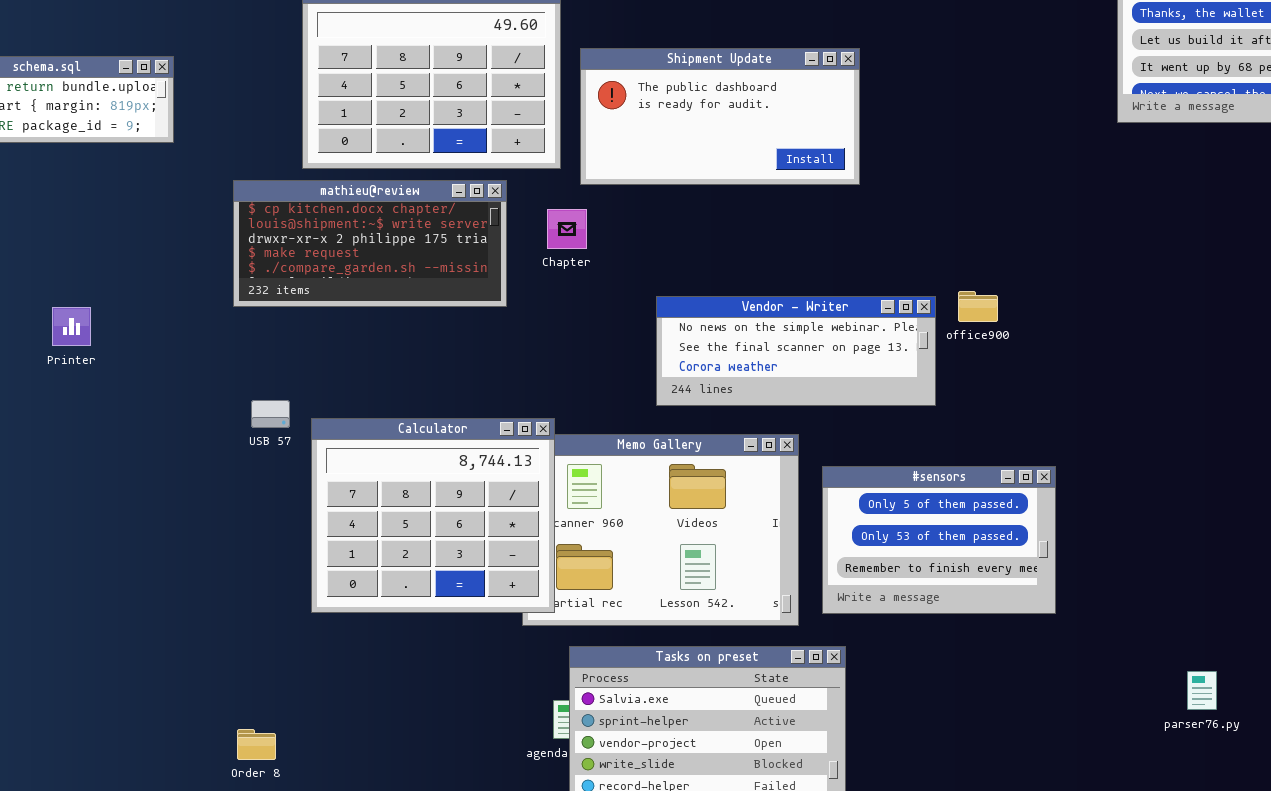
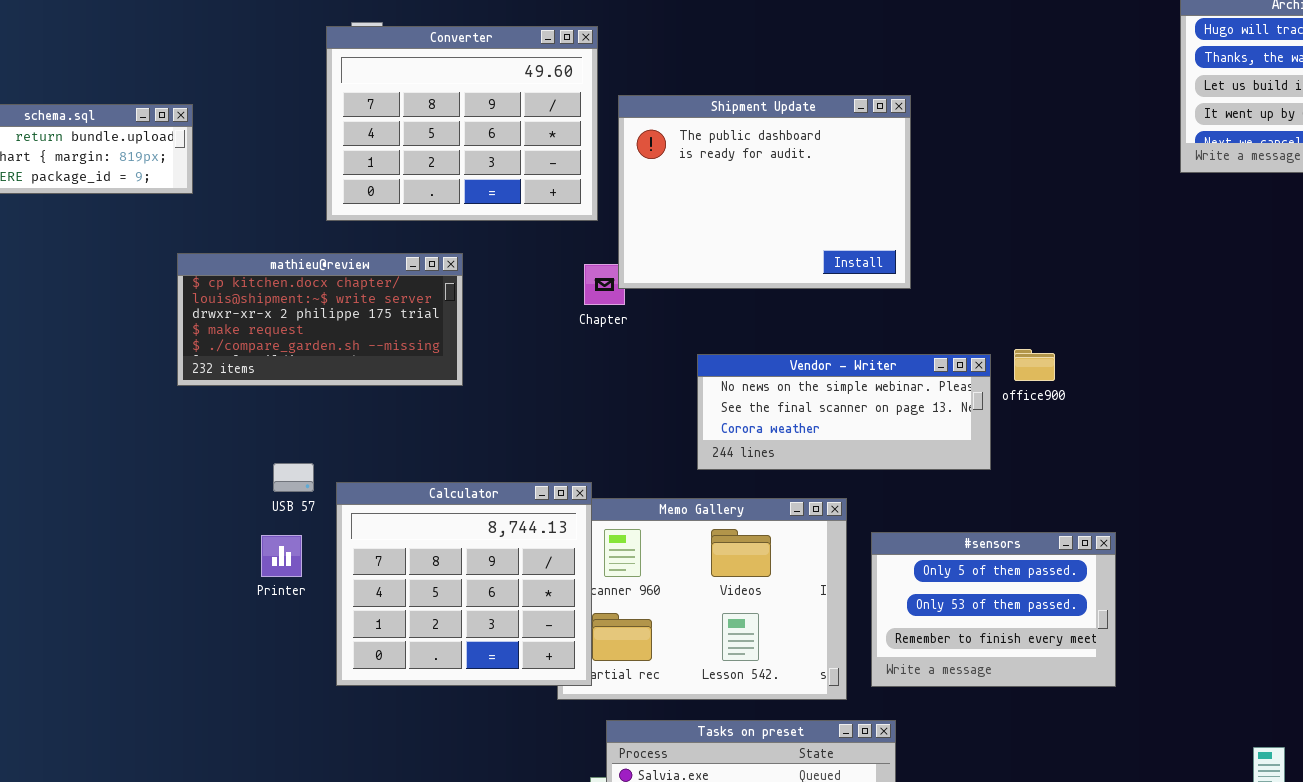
Shipment Update: [580,48,860,185] -> [618,95,911,289], resized
mathieu@review: [233,180,507,307] -> [177,253,463,386], moved
Printer: [52,307,91,346] -> [261,535,302,577], moved

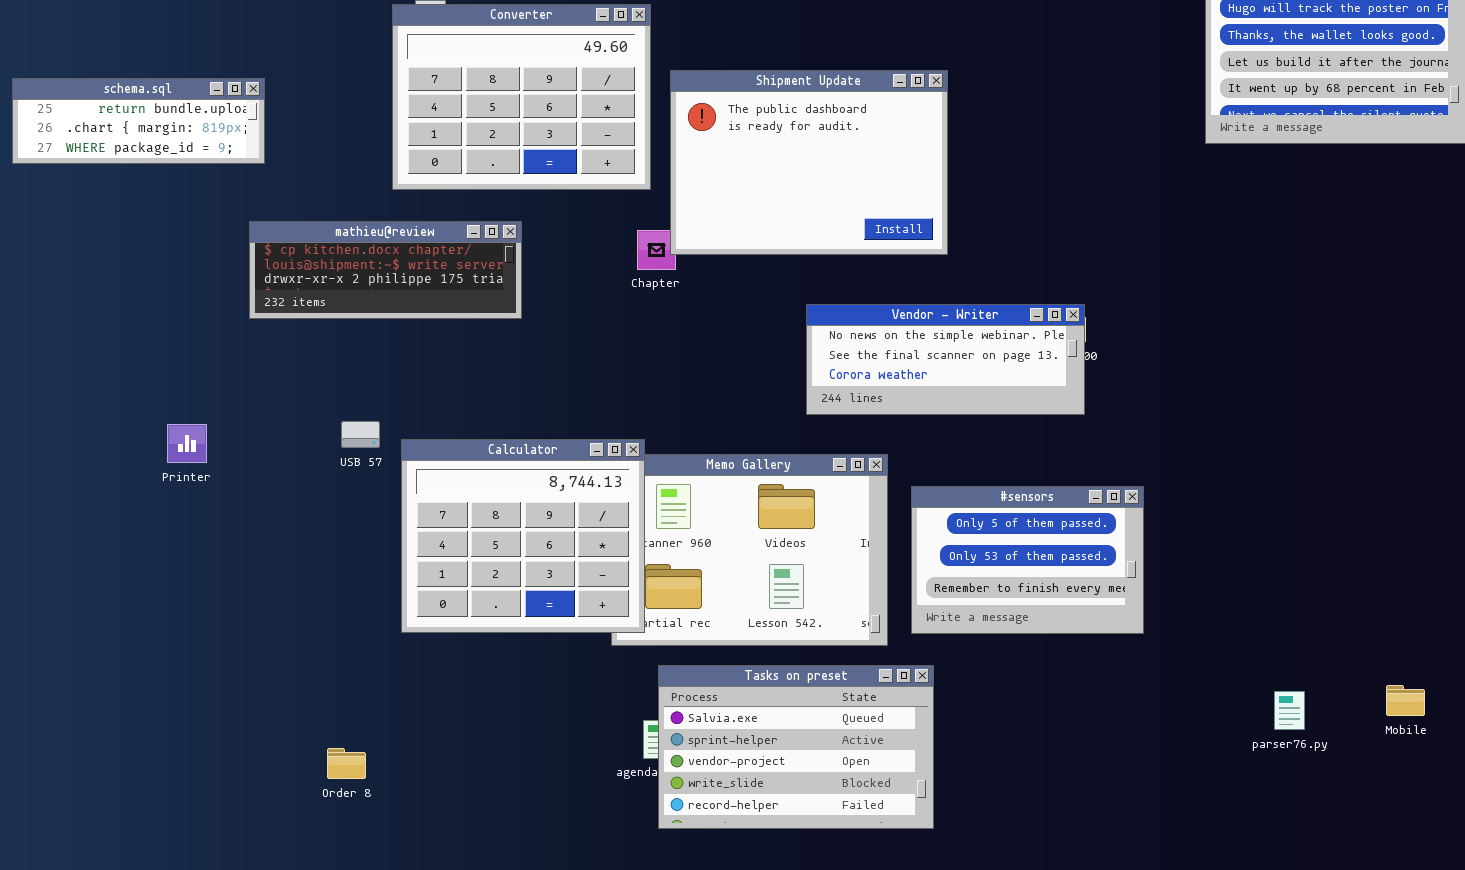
mathieu@review: [177,253,463,386] -> [249,221,522,319], resized
Vendor - Writer: [697,354,991,470] -> [806,304,1085,415], moved
Printer: [261,535,302,577] -> [167,424,207,463], moved

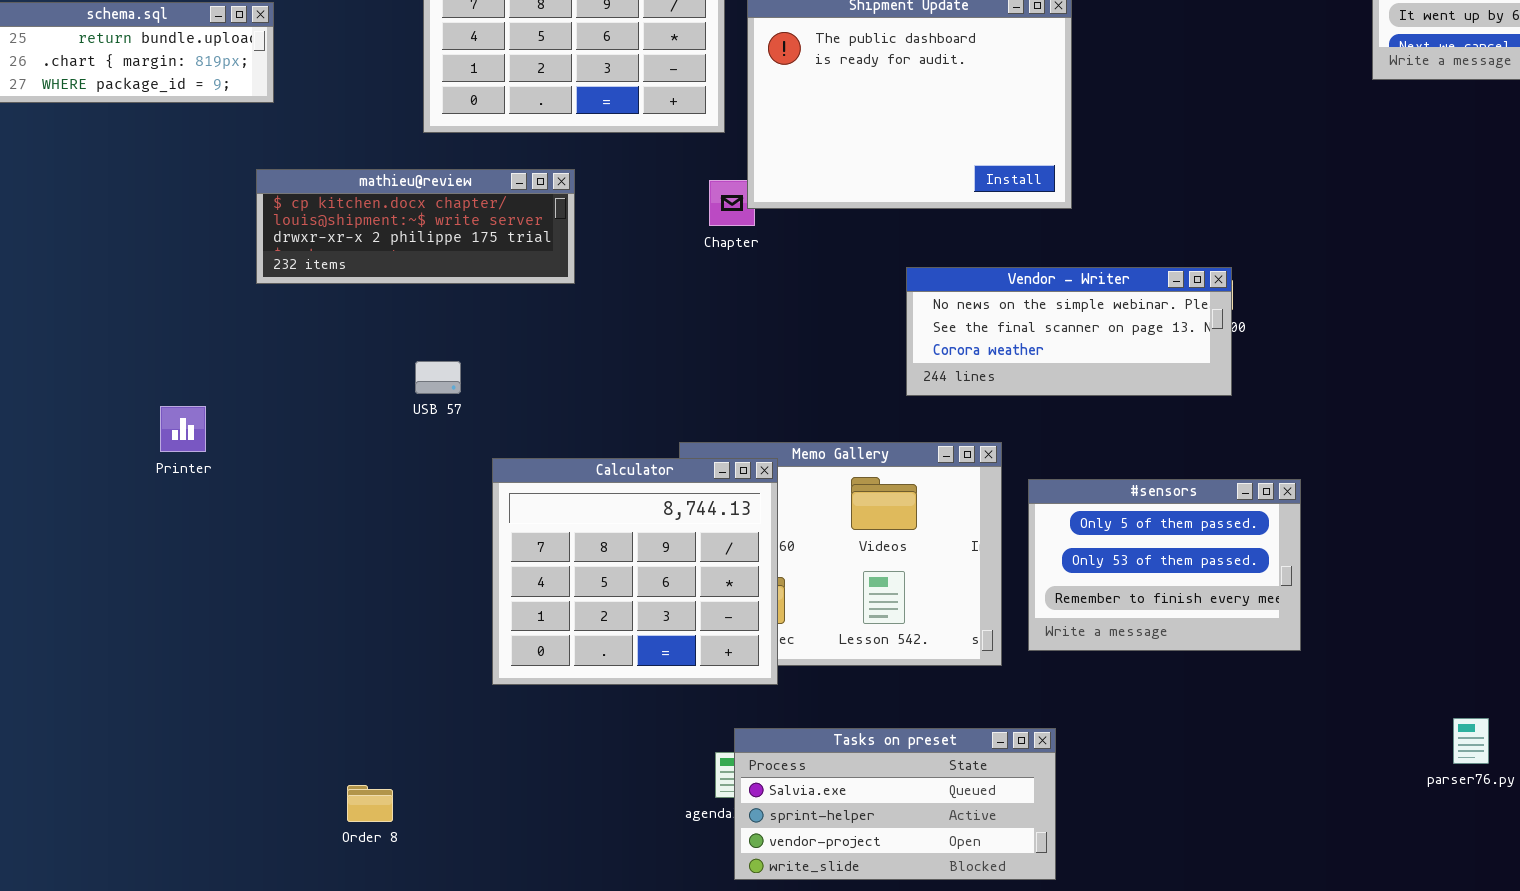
USB 57: [341,421,380,448] -> [415,361,461,394], moved
Calculator: [401,439,645,633] -> [492,458,778,685], moved
Tasks on preset: [658,665,934,829] -> [734,728,1056,880], resized

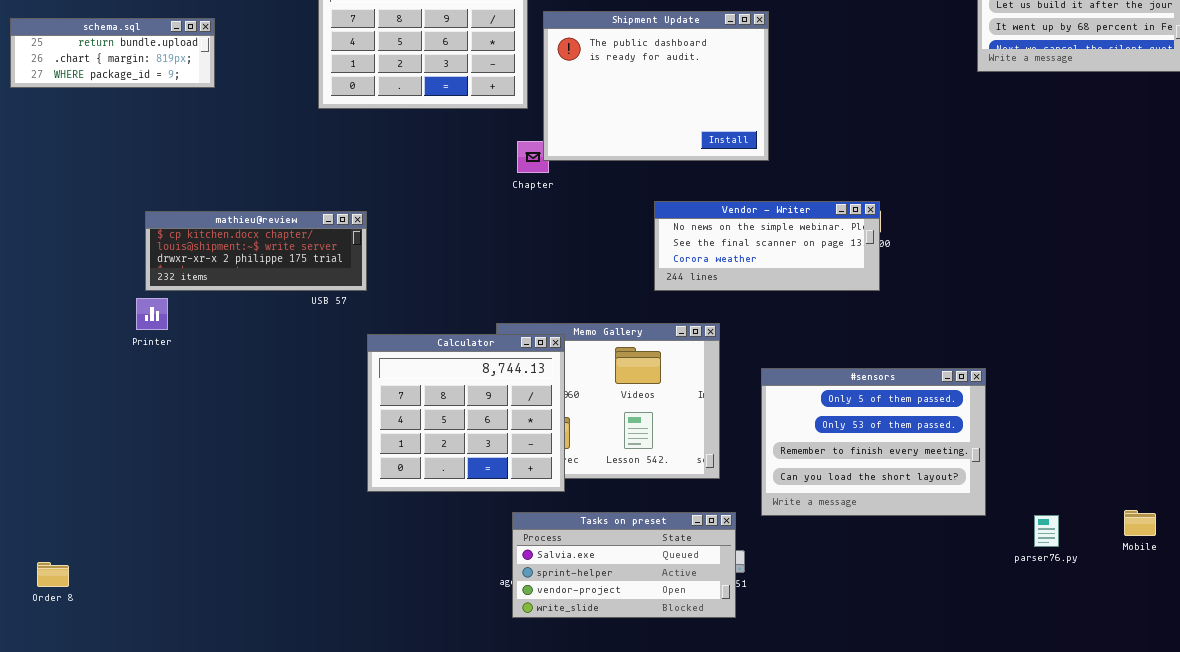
mathieu@review: [256,169,575,284] -> [145,211,367,291], moved
#sensors: [1028,479,1301,651] -> [761,368,986,516], moved, resized
Tasks on preset: [734,728,1056,880] -> [512,512,736,618], moved
Order 8: [347,785,393,822] -> [37,562,69,587], moved

